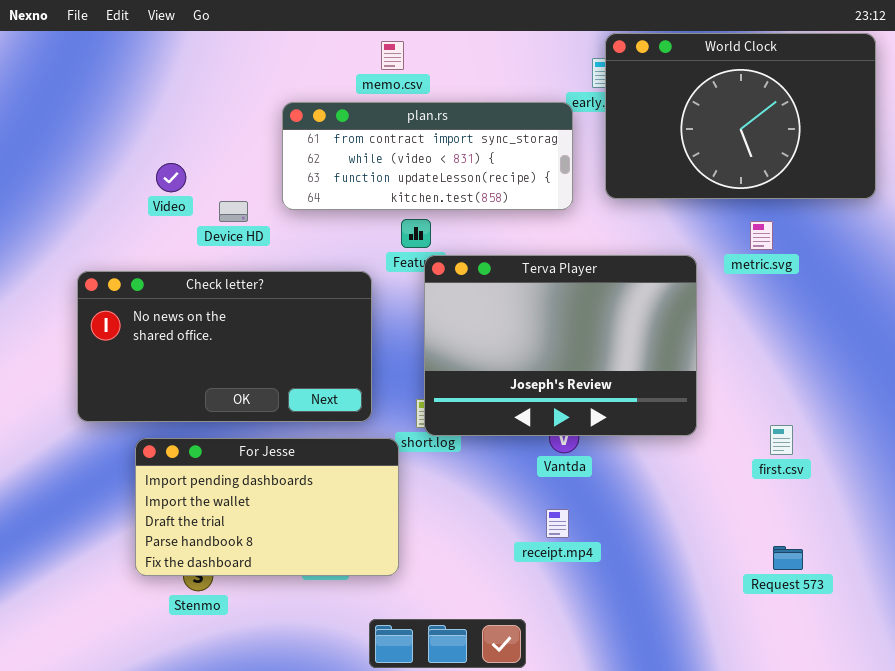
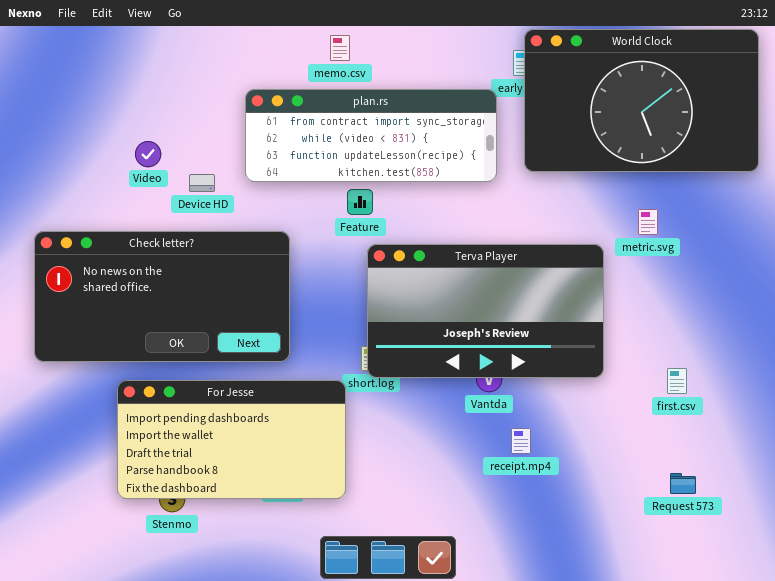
metric.svg: [750,221,773,250] -> [638,209,658,235], moved
Terva Player: [424,255,697,436] -> [367,244,604,378], resized
Check letter?: [77,271,372,422] -> [34,231,290,362], moved
receipt.mp4: [546,509,569,538] -> [511,428,531,454], moved

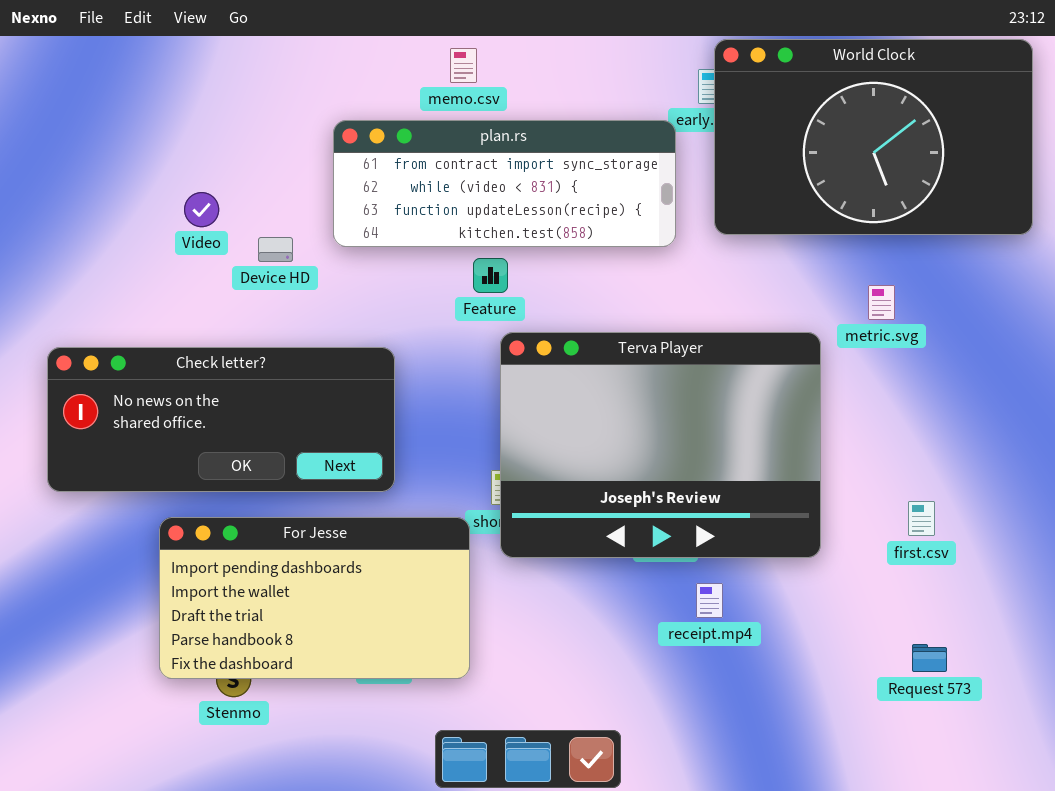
Check letter?: [34,231,290,362] -> [47,347,395,492], resized
Terva Player: [367,244,604,378] -> [500,332,821,558], resized

